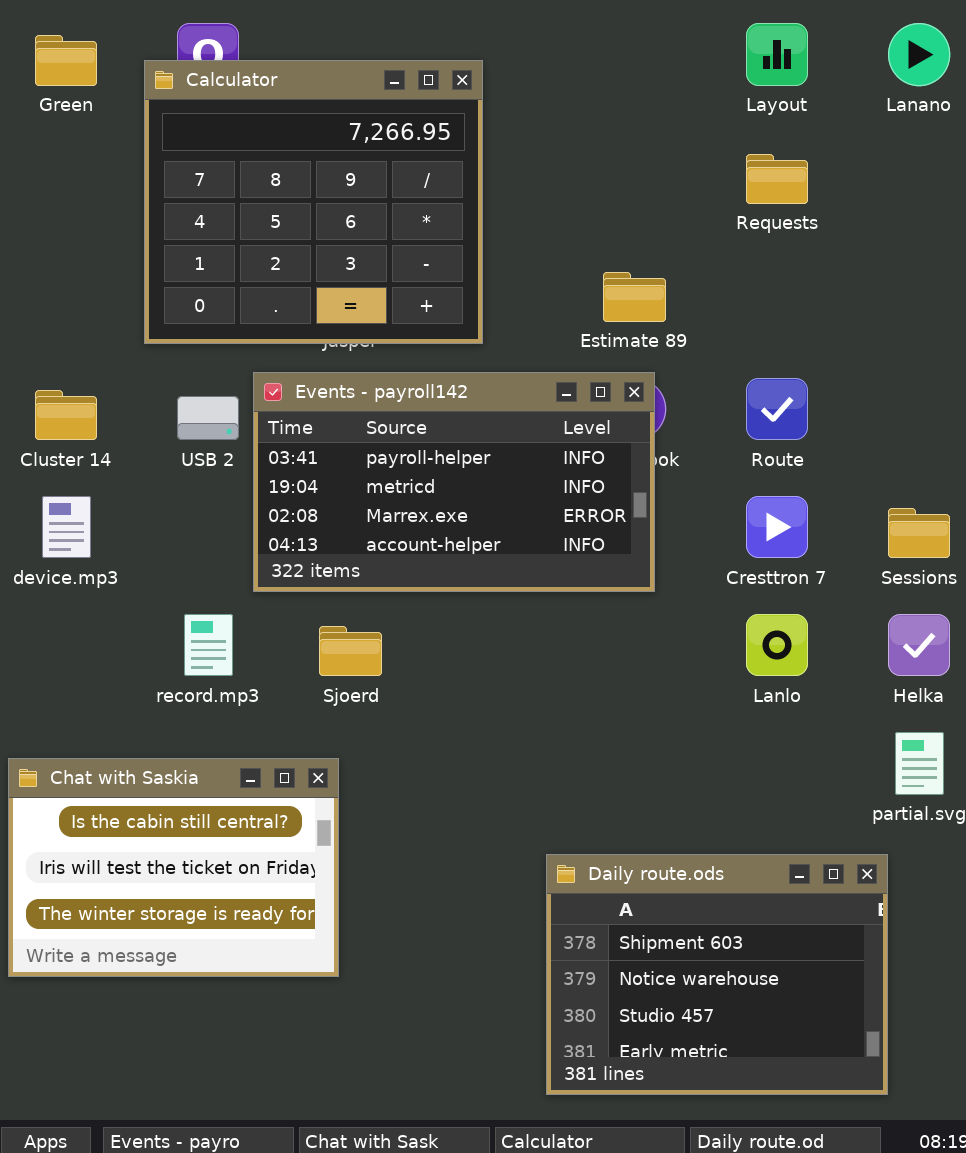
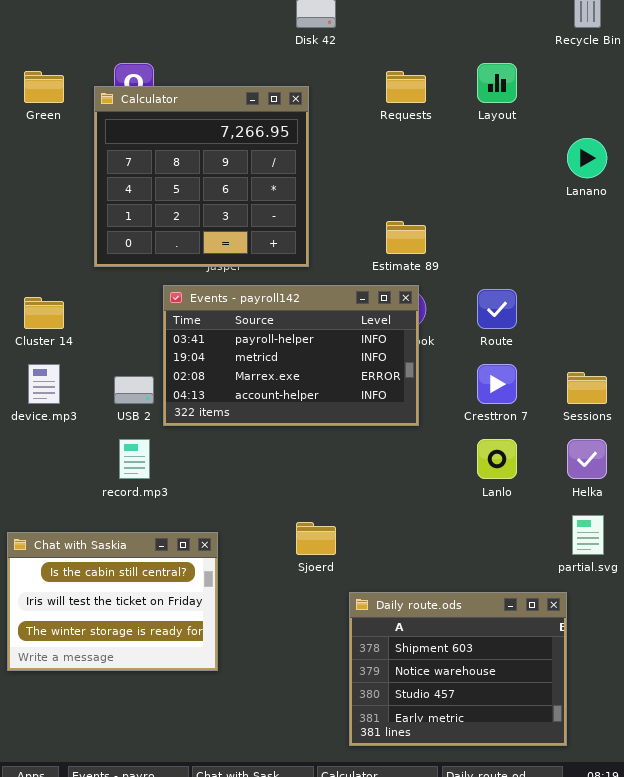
Lanano: [888,23,950,86] -> [567,138,607,178], moved
Requests: [746,154,808,204] -> [386,71,426,103], moved
USB 2: [177,396,239,440] -> [114,376,154,404], moved
Sjoerd: [319,626,382,676] -> [296,522,336,555], moved

